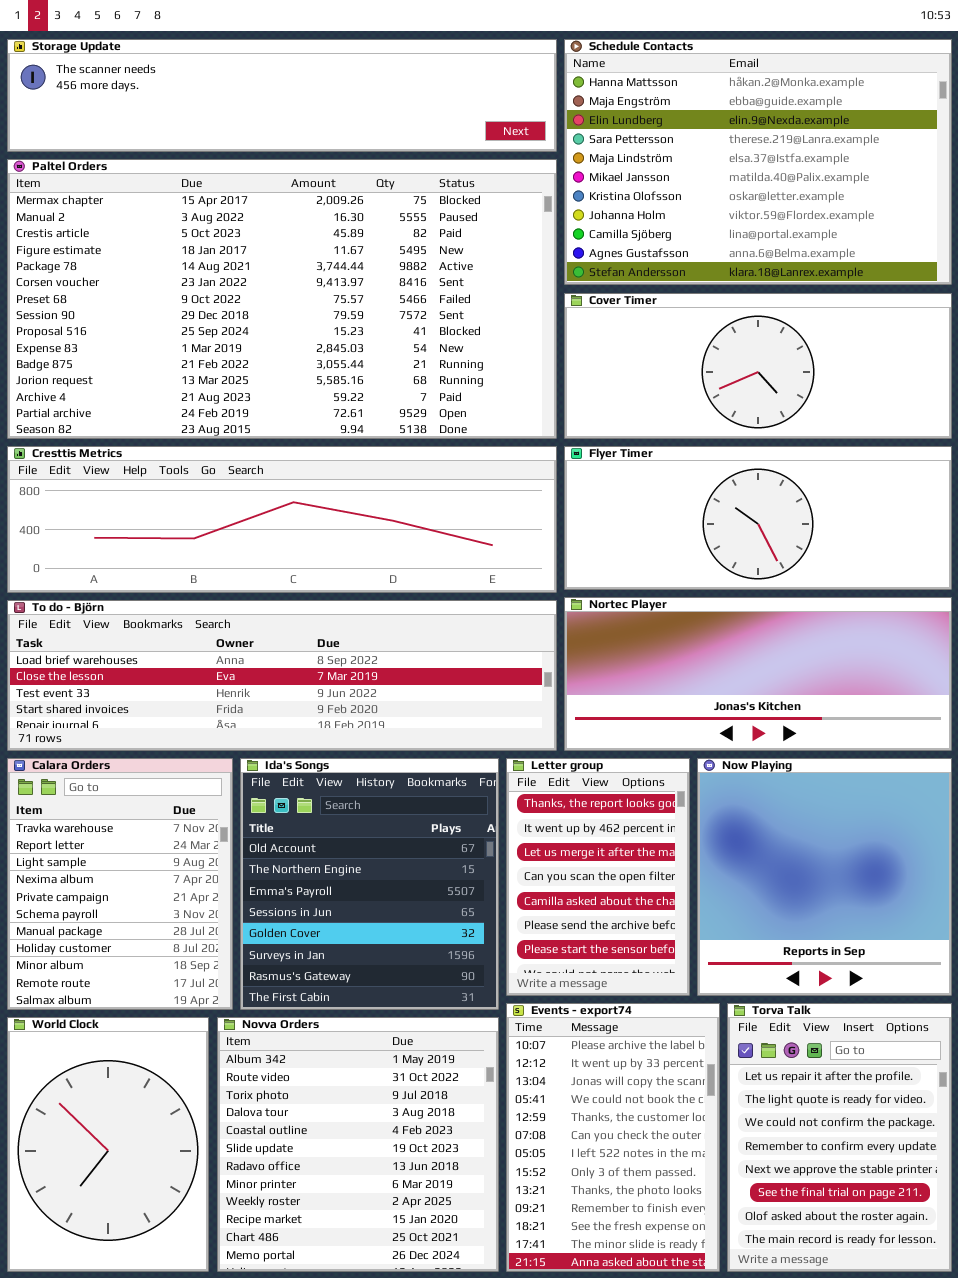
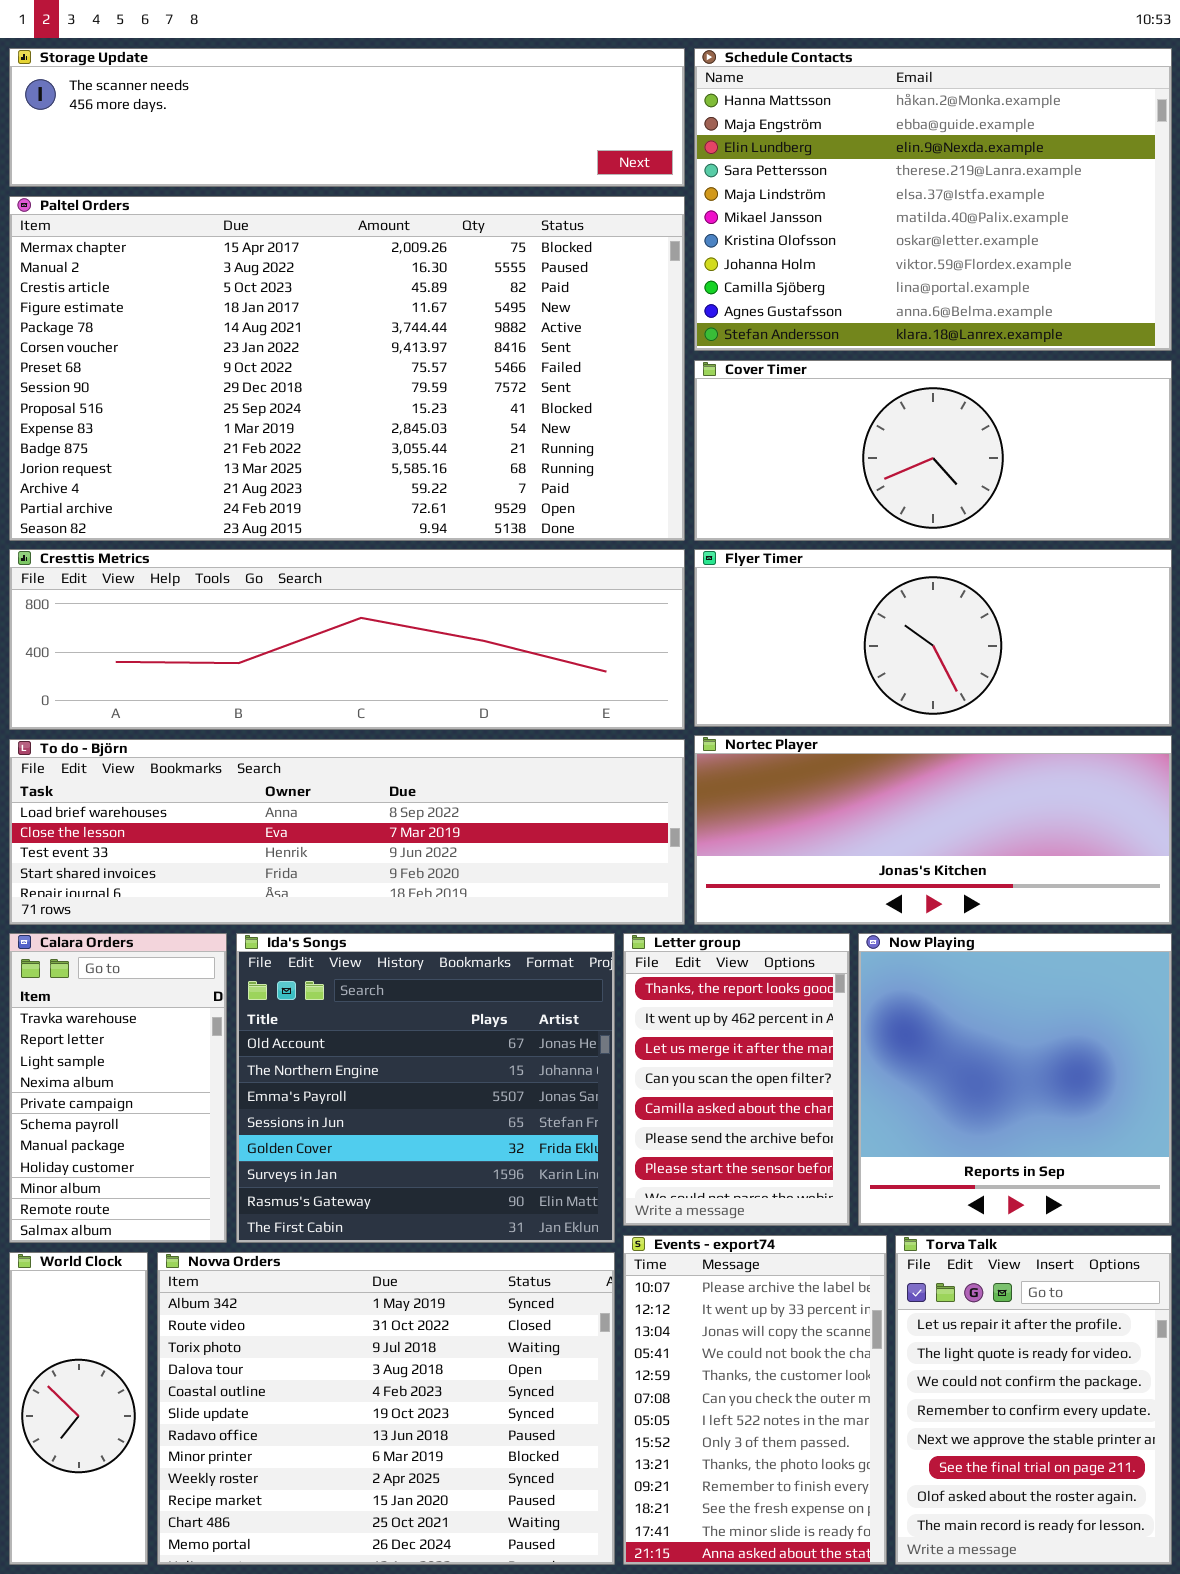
Calara Orders: [7,758,233,1010] -> [9,933,227,1243], resized
Ida's Songs: [240,758,499,1010] -> [236,933,615,1243], resized
World Clock: [7,1017,209,1272] -> [9,1252,148,1565], resized
Novva Orders: [217,1017,499,1272] -> [157,1252,615,1565], resized

